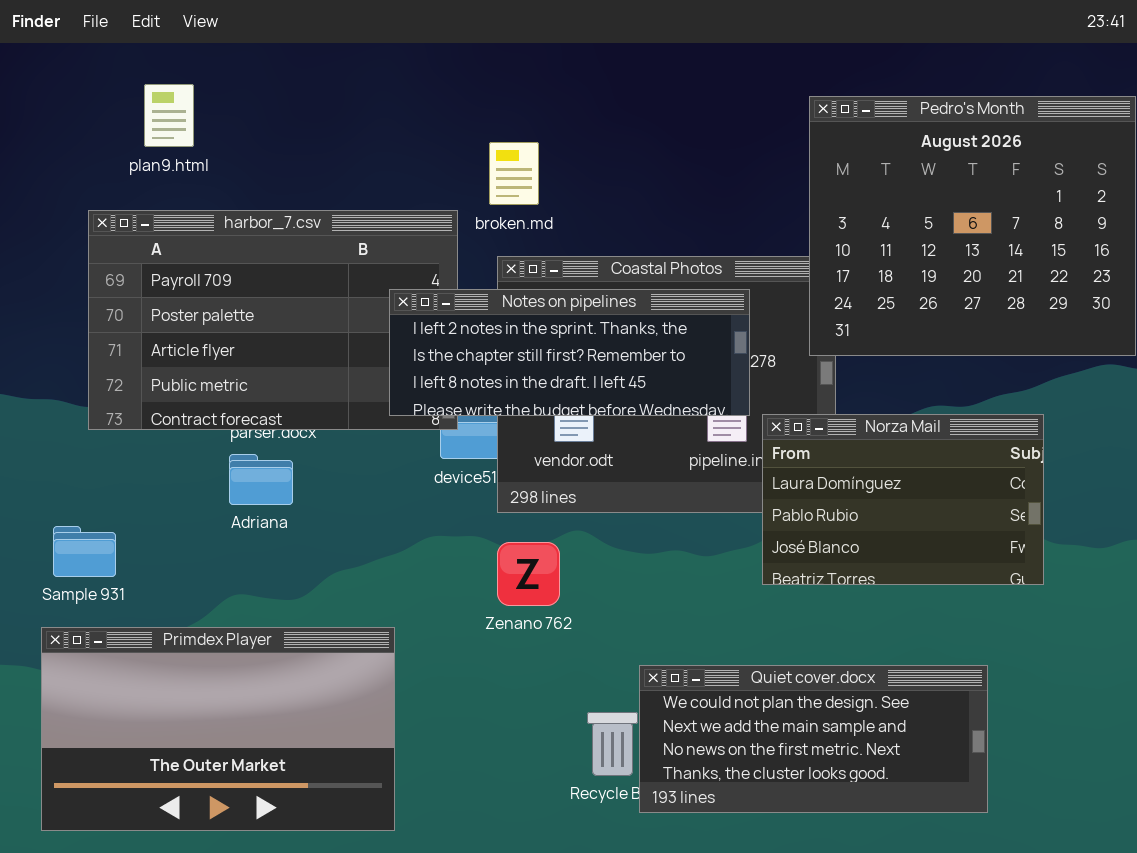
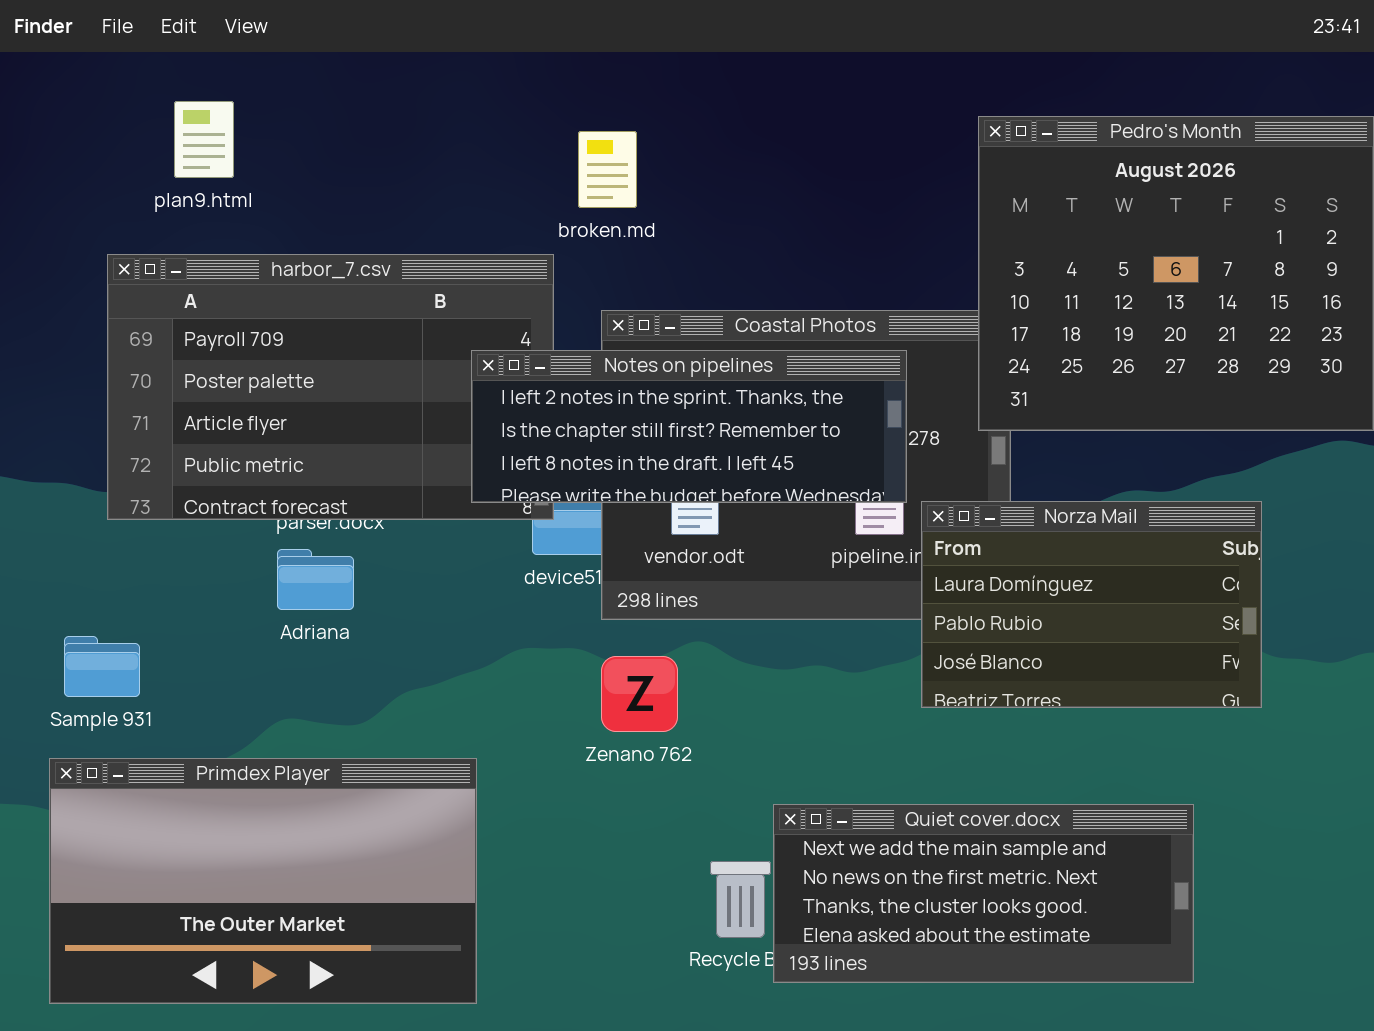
broken.md: [489,142,539,205] -> [578,131,637,208], moved
Quiet cover.docx: [639,665,988,813] -> [773,804,1194,983], scrolled down 1 row

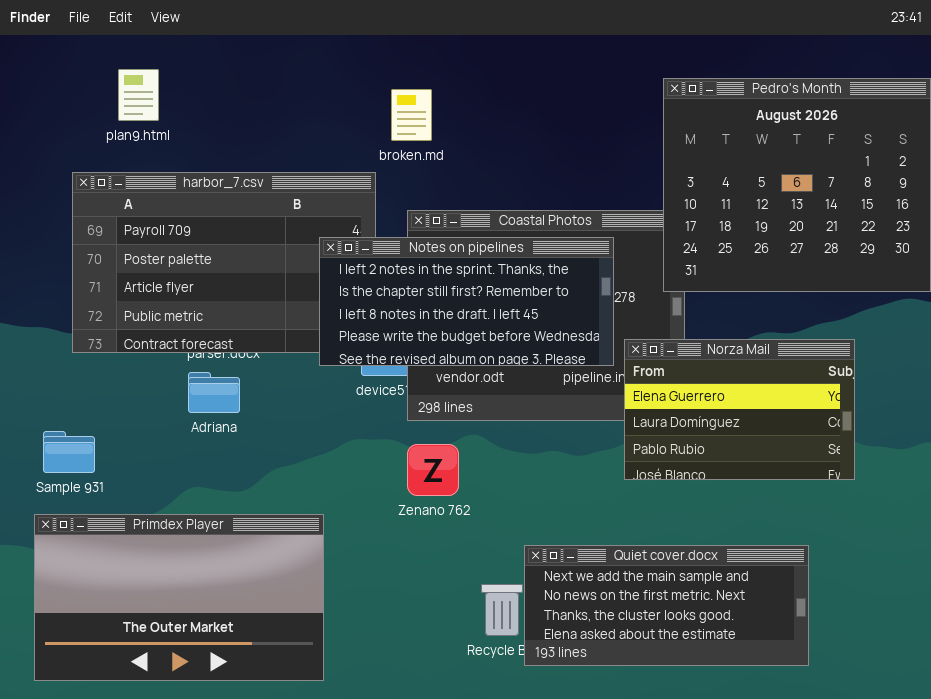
Notes on pipelines: [471,350,907,503] -> [319,237,614,366], resized
Norza Mail: [921,501,1262,708] -> [624,339,855,480], scrolled up 1 row

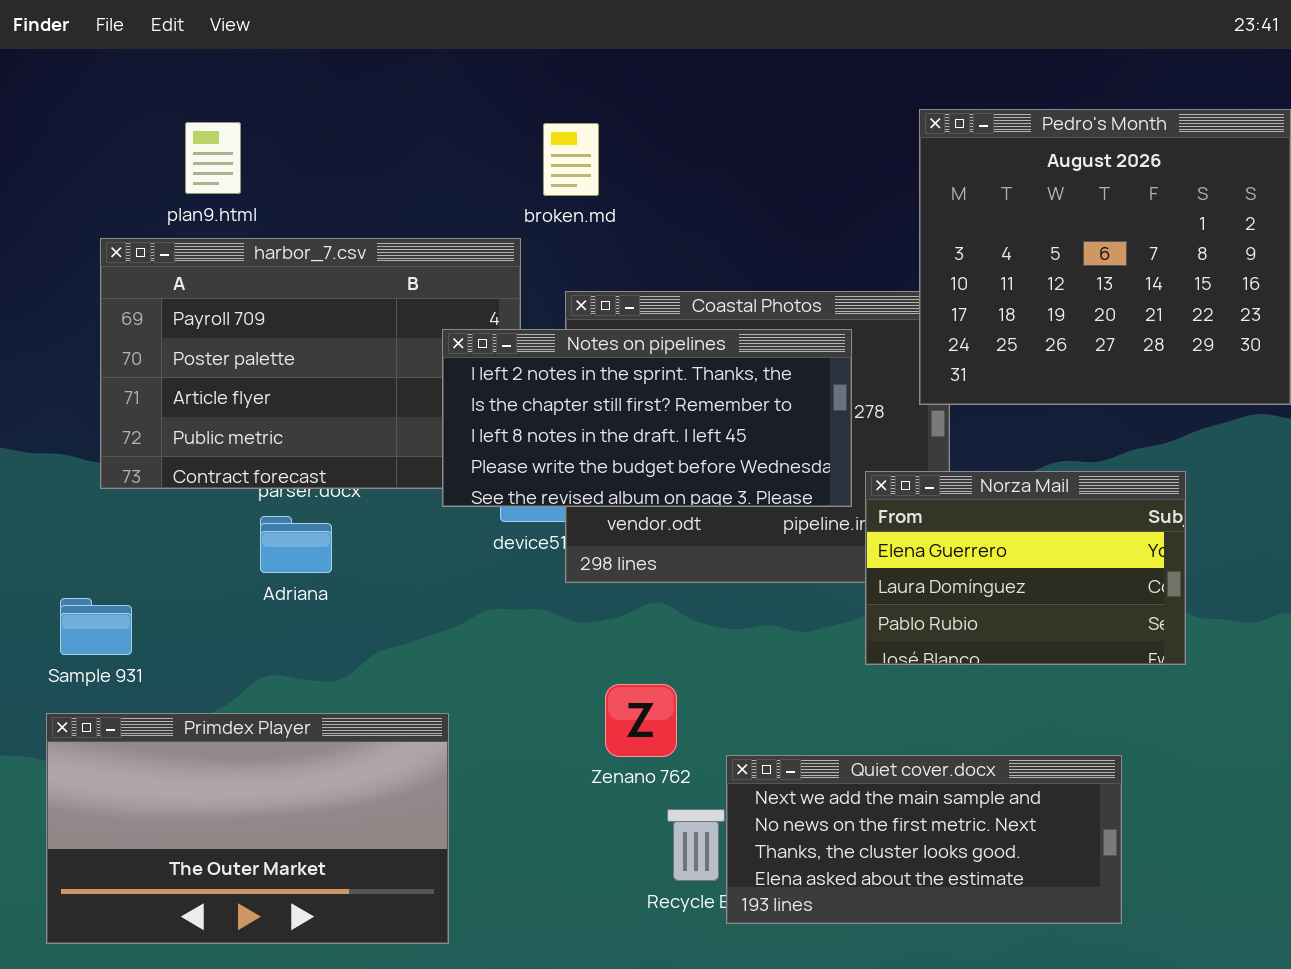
plan9.html: [118,69,159,121] -> [185,122,241,194], moved
Zenano 762: [407,444,459,496] -> [605,684,677,757], moved

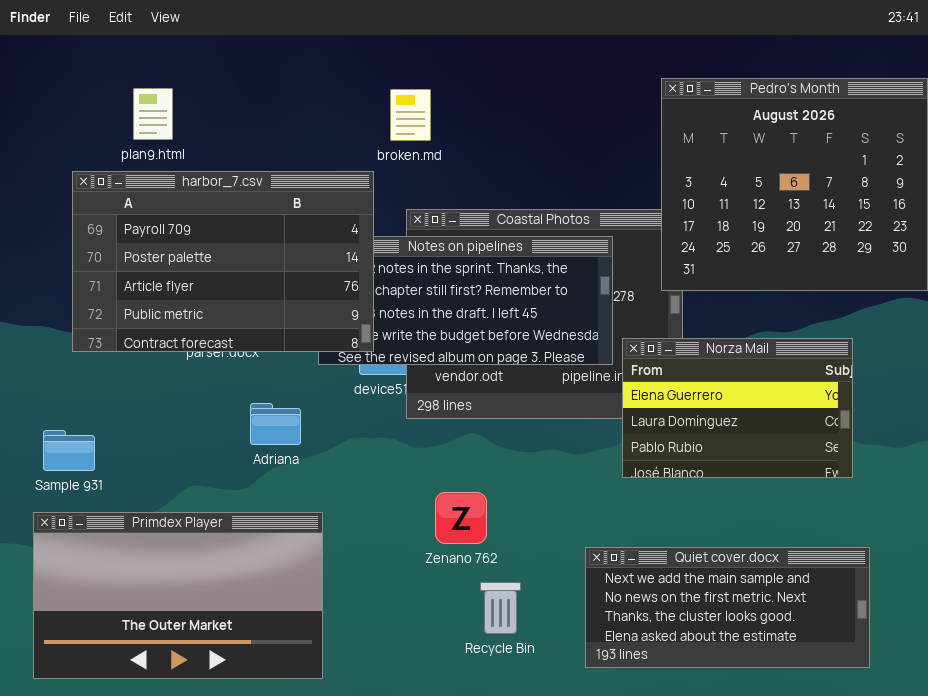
harbor_7.csv: [100,238,521,489] -> [72,171,374,352], raised
Adriana: [260,516,332,573] -> [250,403,301,445], moved
Quiet cover.docx: [726,755,1122,924] -> [585,547,870,668], moved

